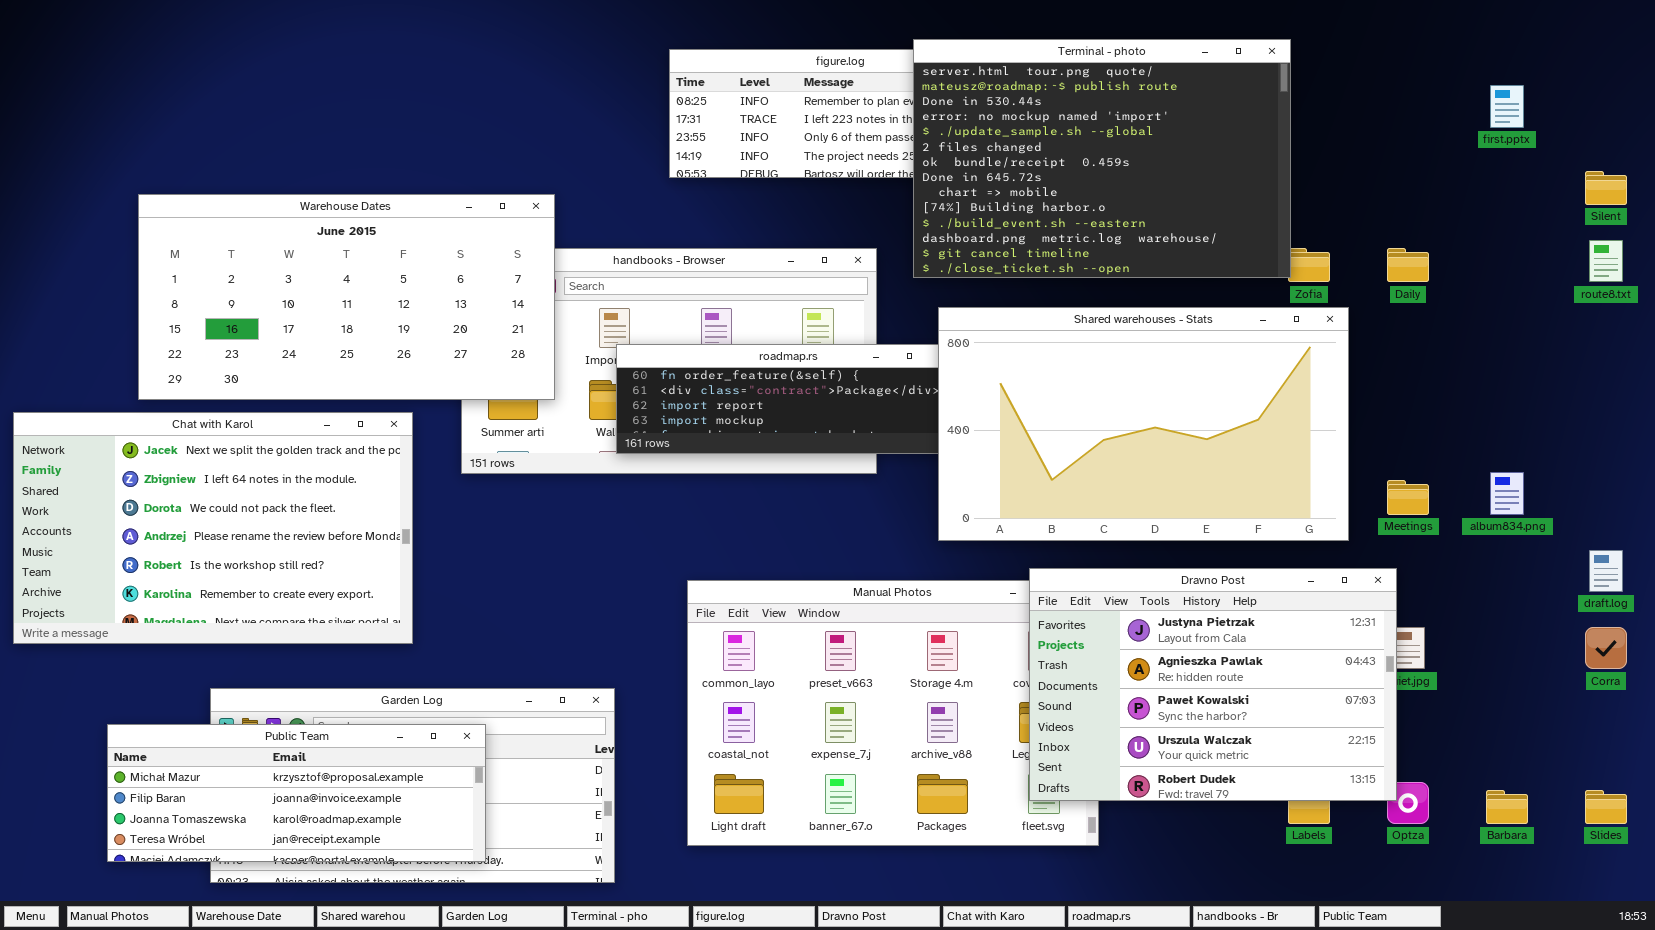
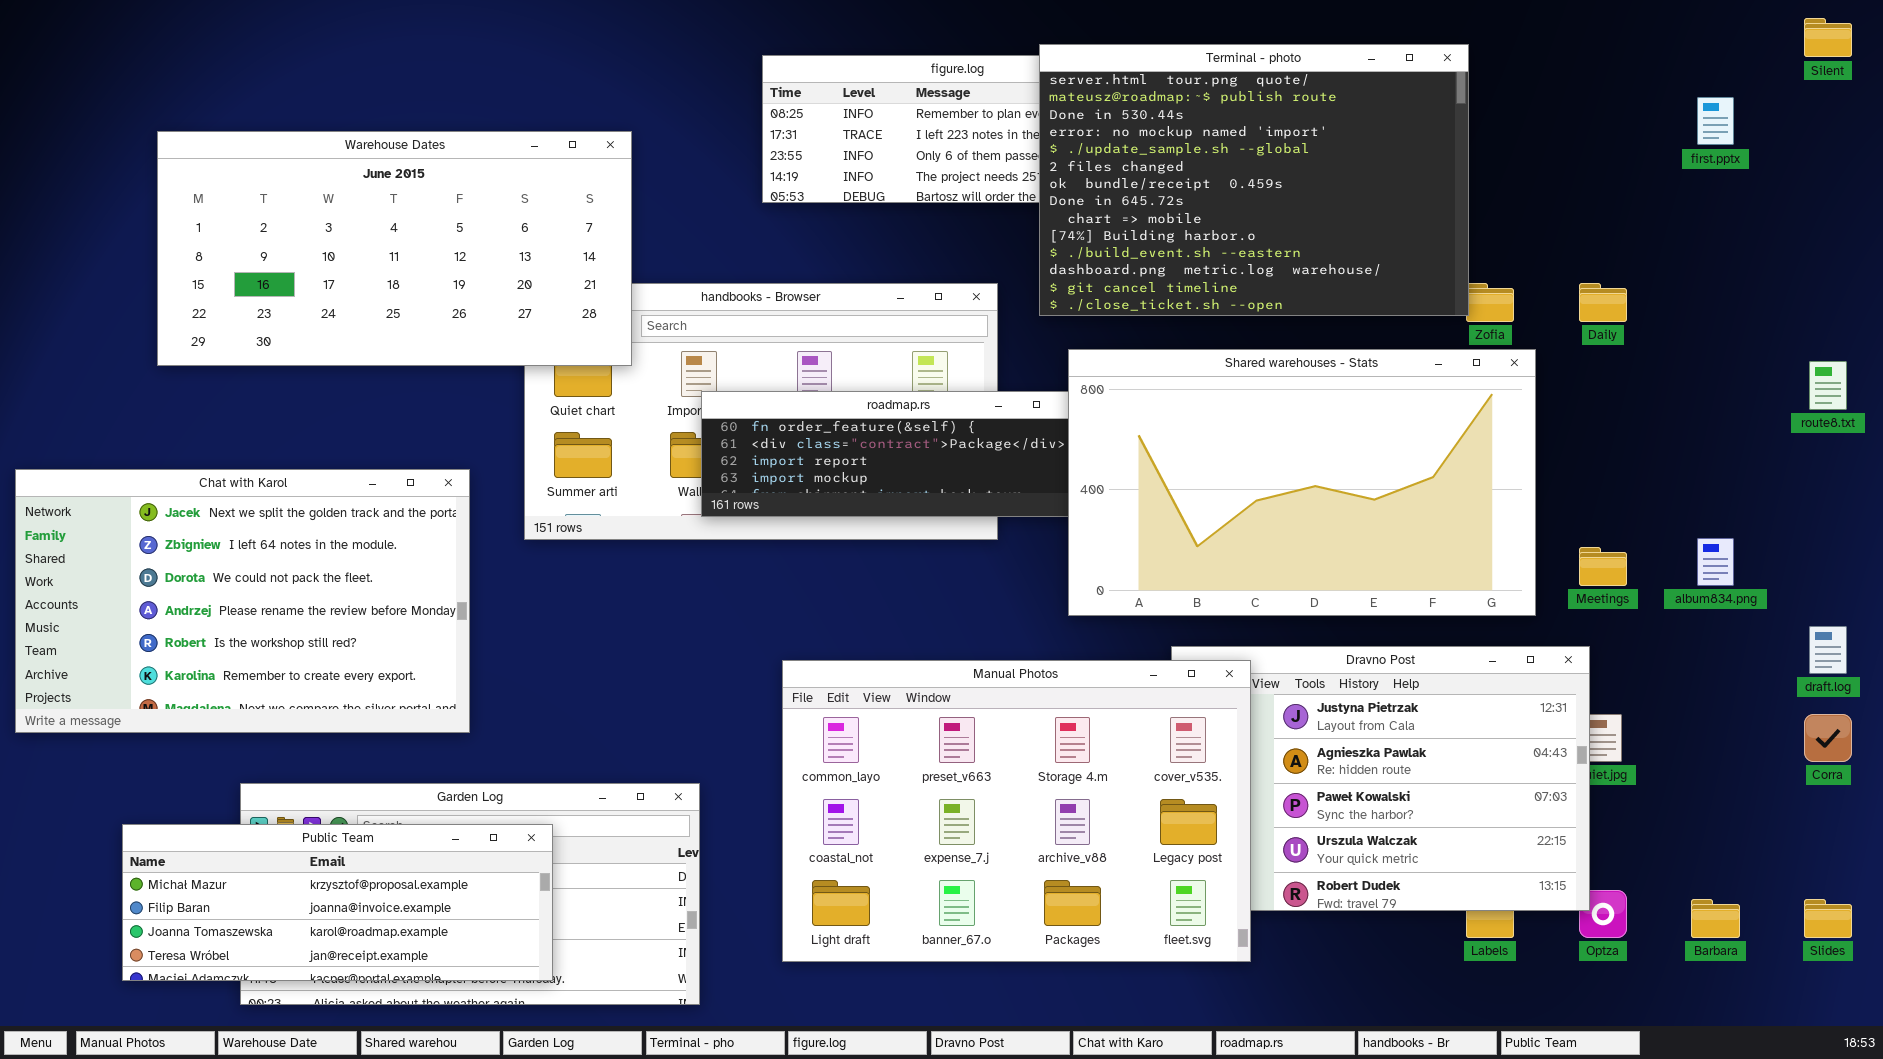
Silent: [1585,171,1627,205] -> [1804,18,1852,57], moved
Warehouse Dates: [138,194,555,400] -> [157,131,632,366], moved
route8.txt: [1589,240,1623,282] -> [1809,361,1847,410], moved
Manual Photos: [687,580,1099,846] -> [782,660,1251,962], raised

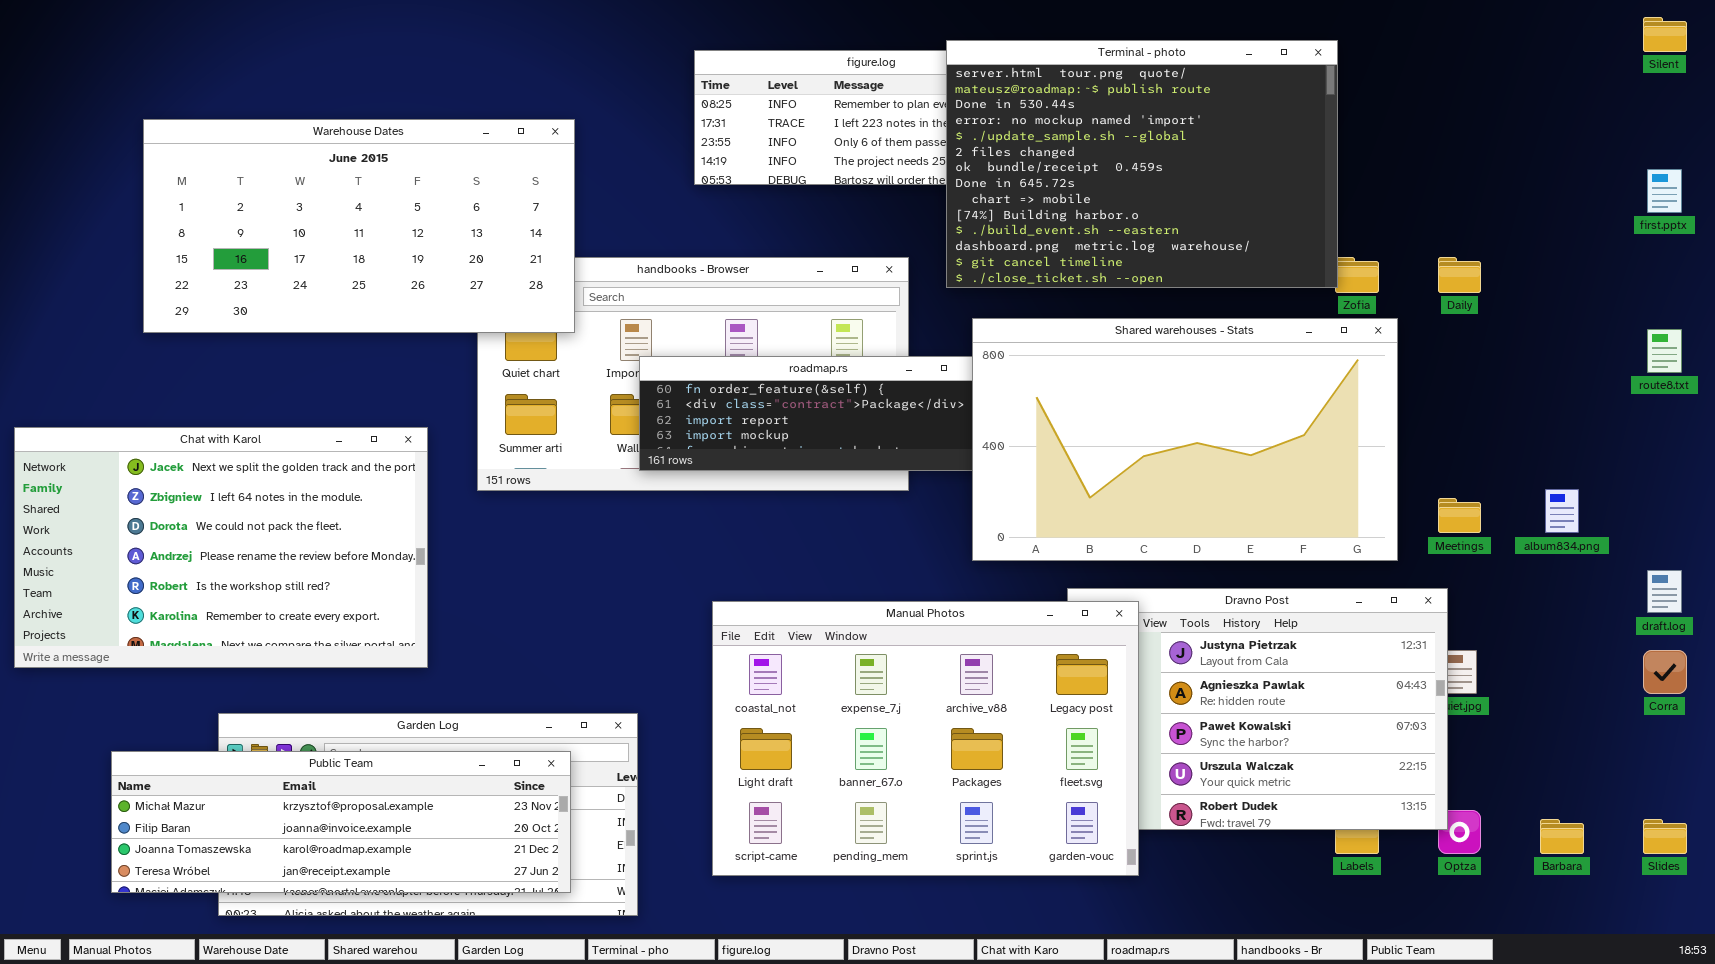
first.pptx: [1697,97,1734,145] -> [1647,169,1682,213], moved
Manual Photos: [782,660,1251,962] -> [712,601,1139,876], scrolled down 1 row
Public Team: [122,824,553,981] -> [111,751,571,893], resized

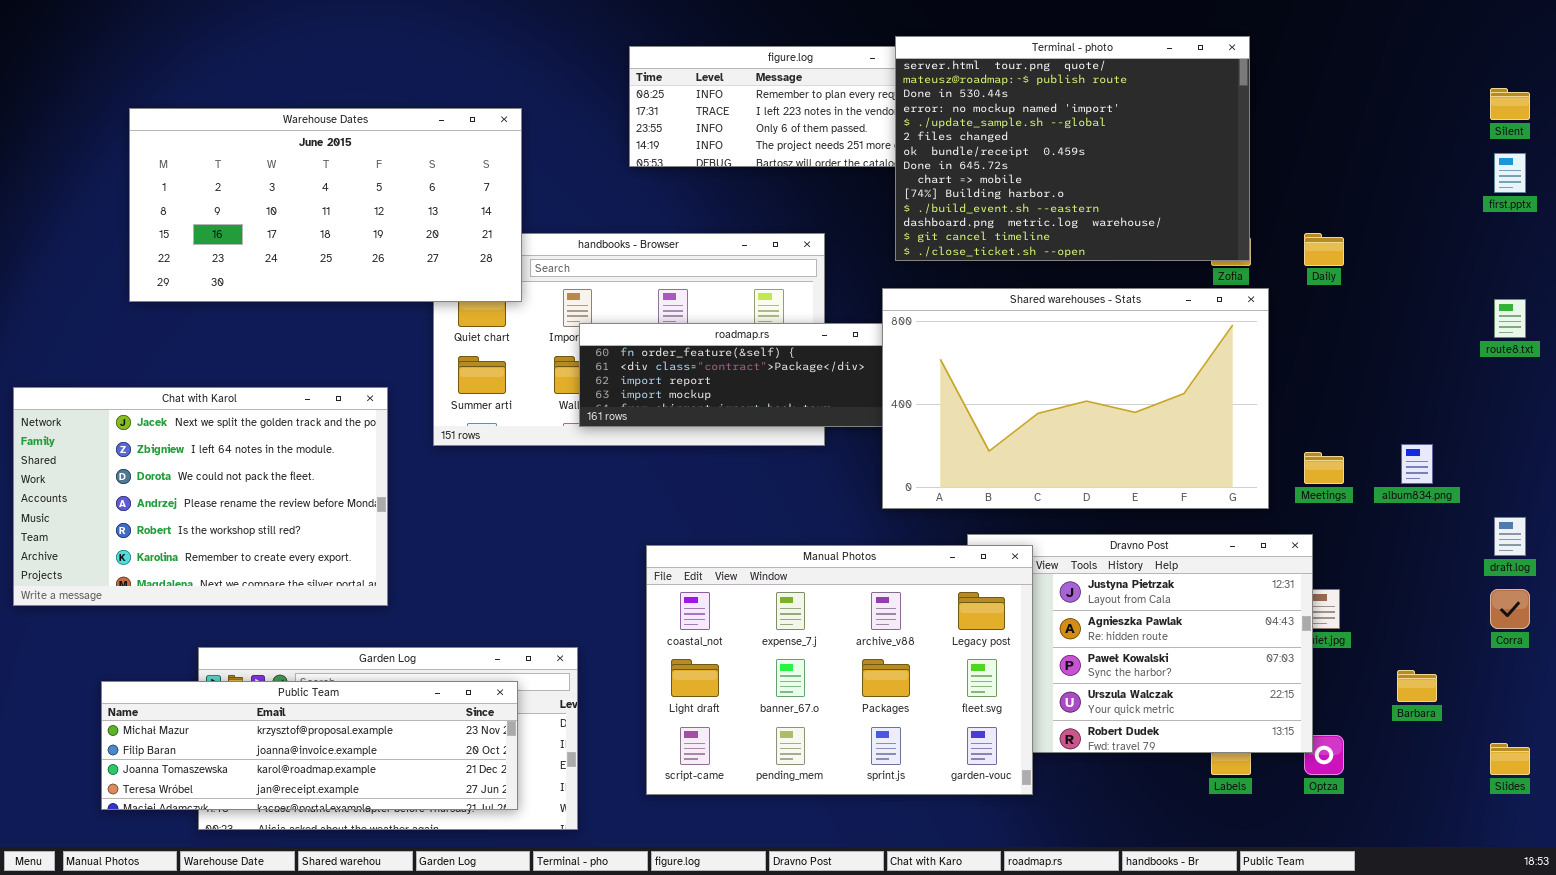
Silent: [1643,17,1687,52] -> [1490,88,1530,120], moved
Terminal - photo: [946,40,1338,288] -> [895,36,1250,261], moved
Barbara: [1540,819,1584,854] -> [1397,670,1437,702], moved

